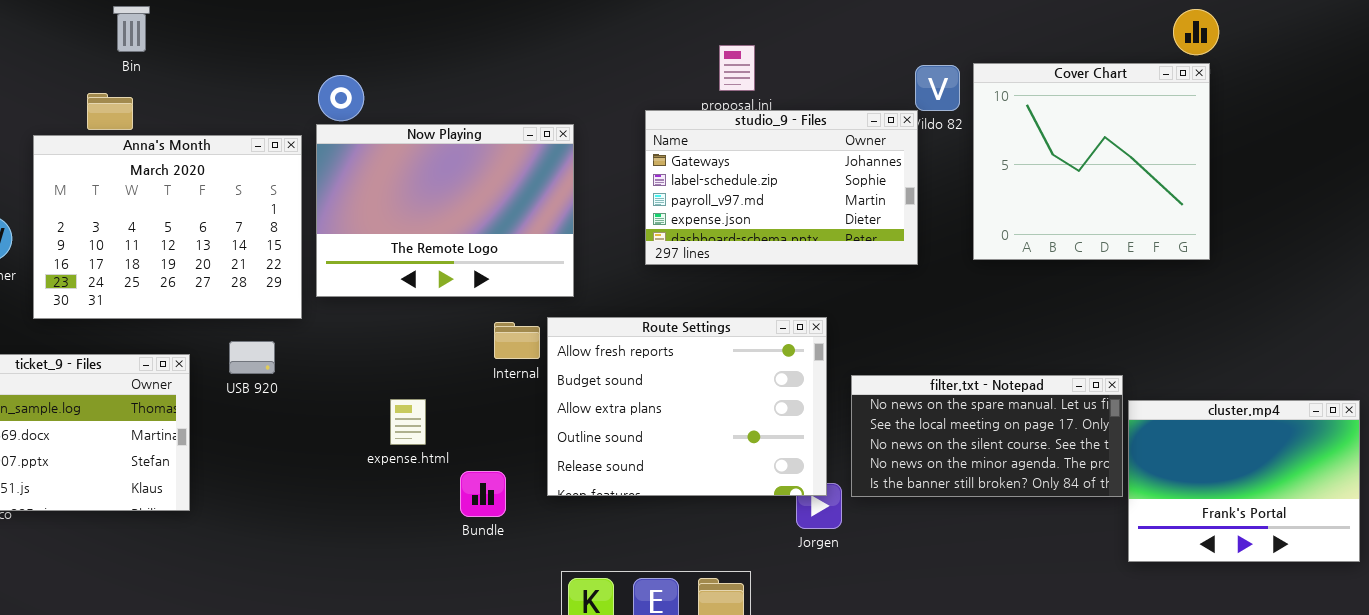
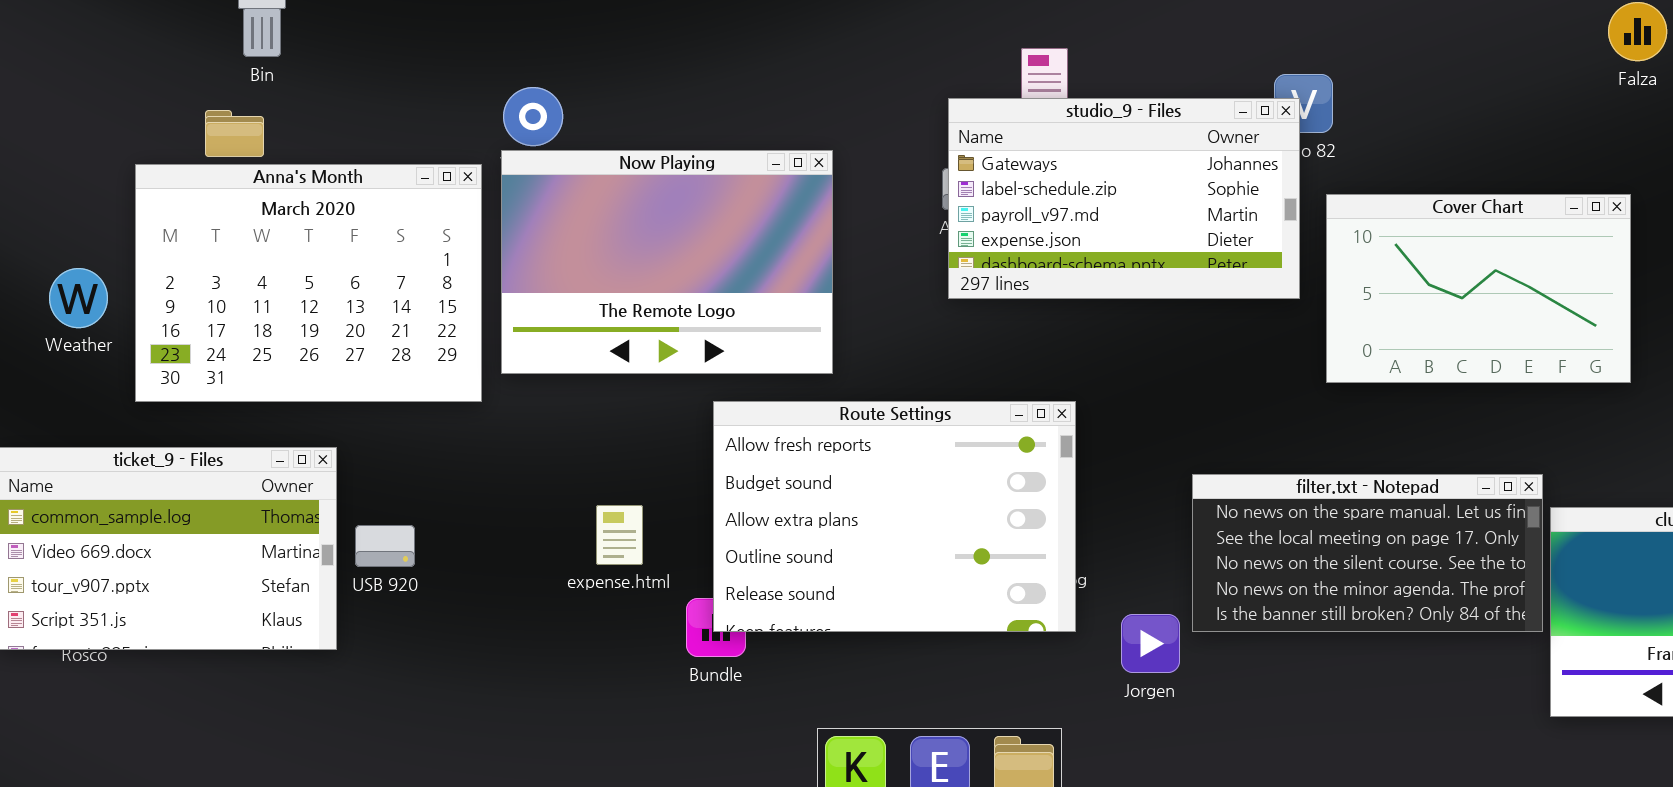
Cover Chart: [973,63,1210,260] -> [1326,194,1631,383], moved, resized
studio_9 - Files: [645,110,918,265] -> [948,98,1300,299], moved
Route Settings: [547,317,827,496] -> [713,401,1076,632], moved
USB 920: [229,341,275,374] -> [355,525,415,567], moved

